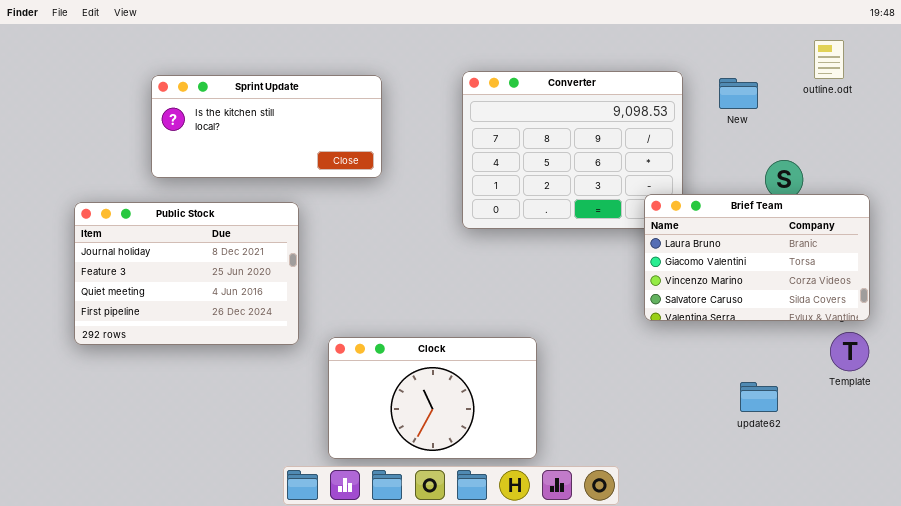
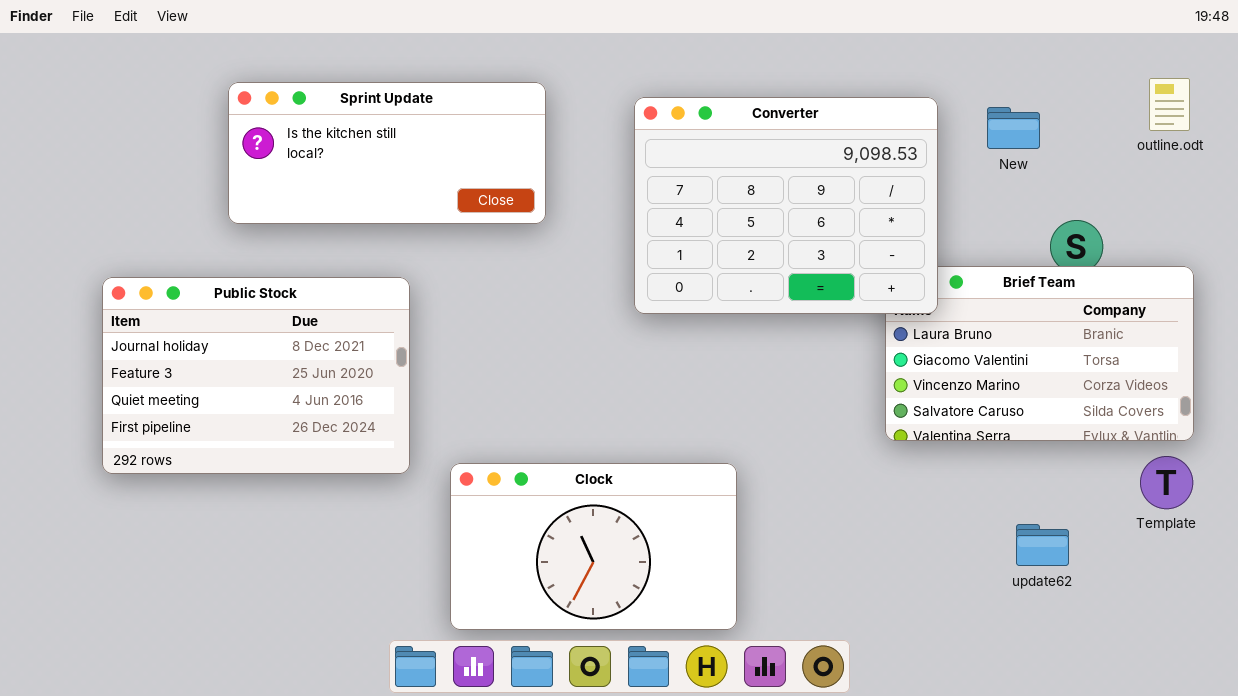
outline.odt: [814,40,844,79] -> [1149,78,1190,131], moved
Converter: [462,71,683,229] -> [634,97,938,314], raised
Sprint Update: [151,75,382,178] -> [228,82,546,224], moved

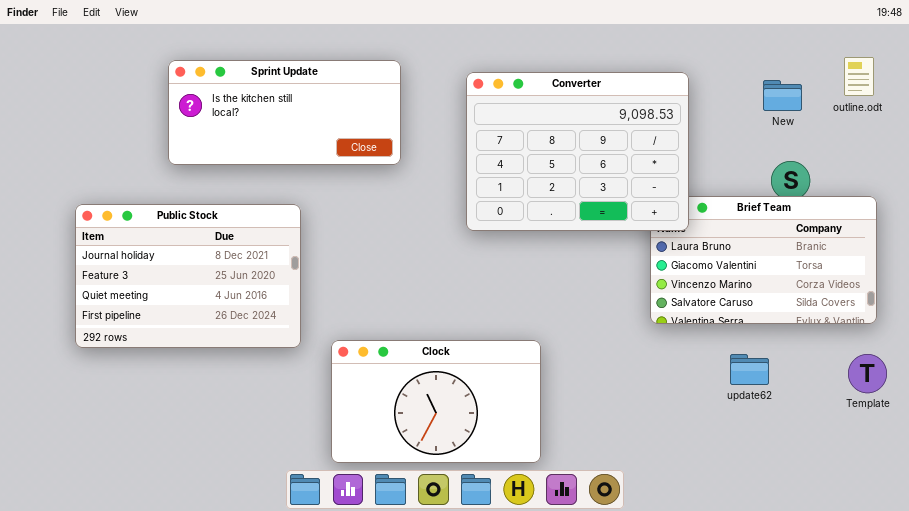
New: [987,107,1040,149] -> [763,80,802,111], moved
Template: [1140,456,1193,509] -> [848,354,887,393], moved
update62: [1016,524,1069,566] -> [730,354,769,385], moved

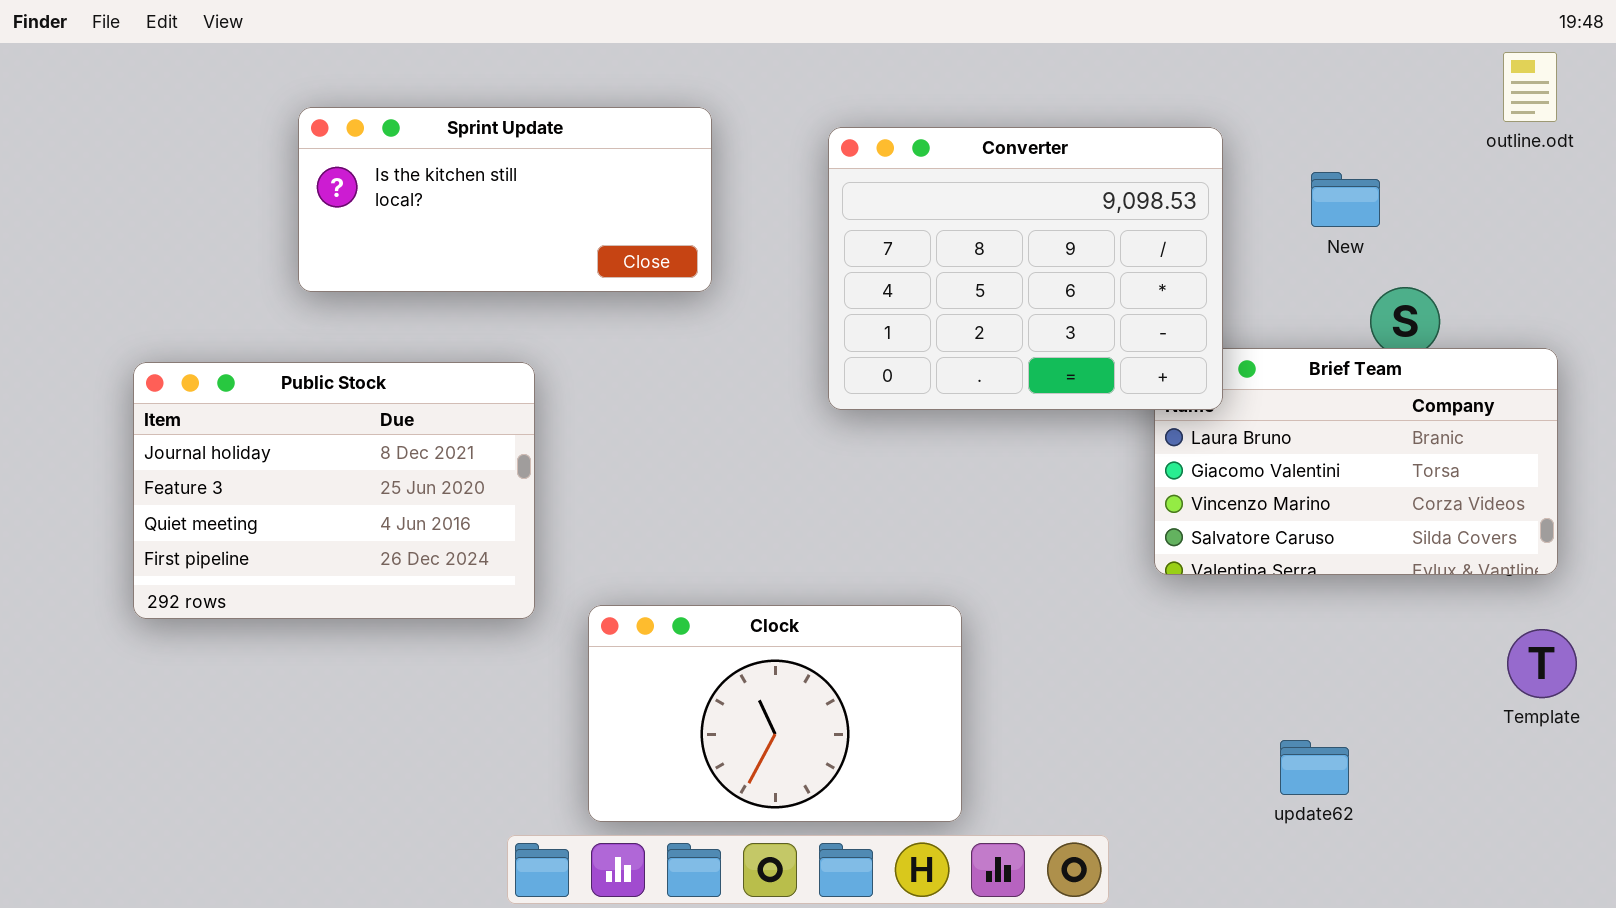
outline.odt: [844,57,874,96] -> [1503,52,1557,122], moved
New: [763,80,802,111] -> [1311,172,1380,227], moved
update62: [730,354,769,385] -> [1280,740,1349,795], moved

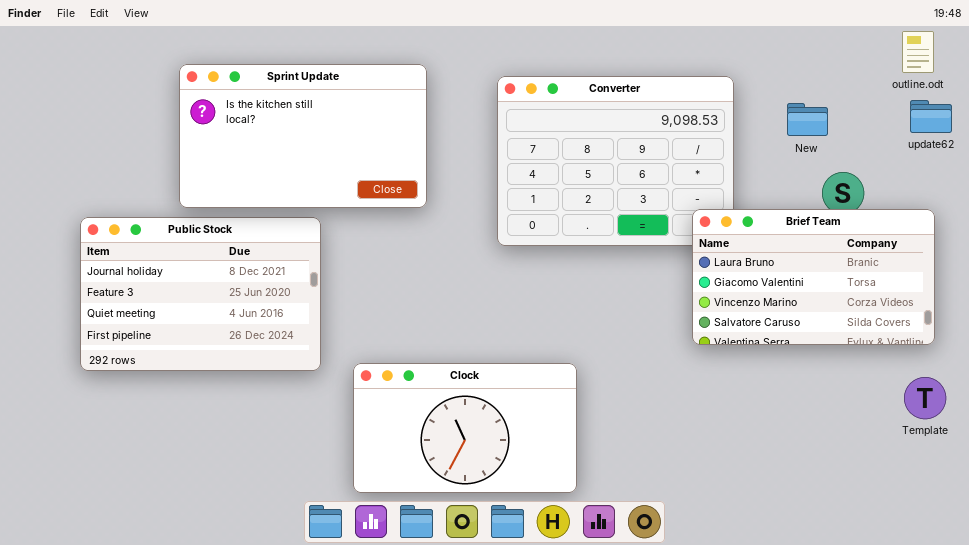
Sprint Update: [298,107,712,292] -> [179,64,427,208], resized
Brief Team: [1154,348,1558,575] -> [692,209,935,345], raised
update62: [1280,740,1349,795] -> [910,100,952,133], moved

